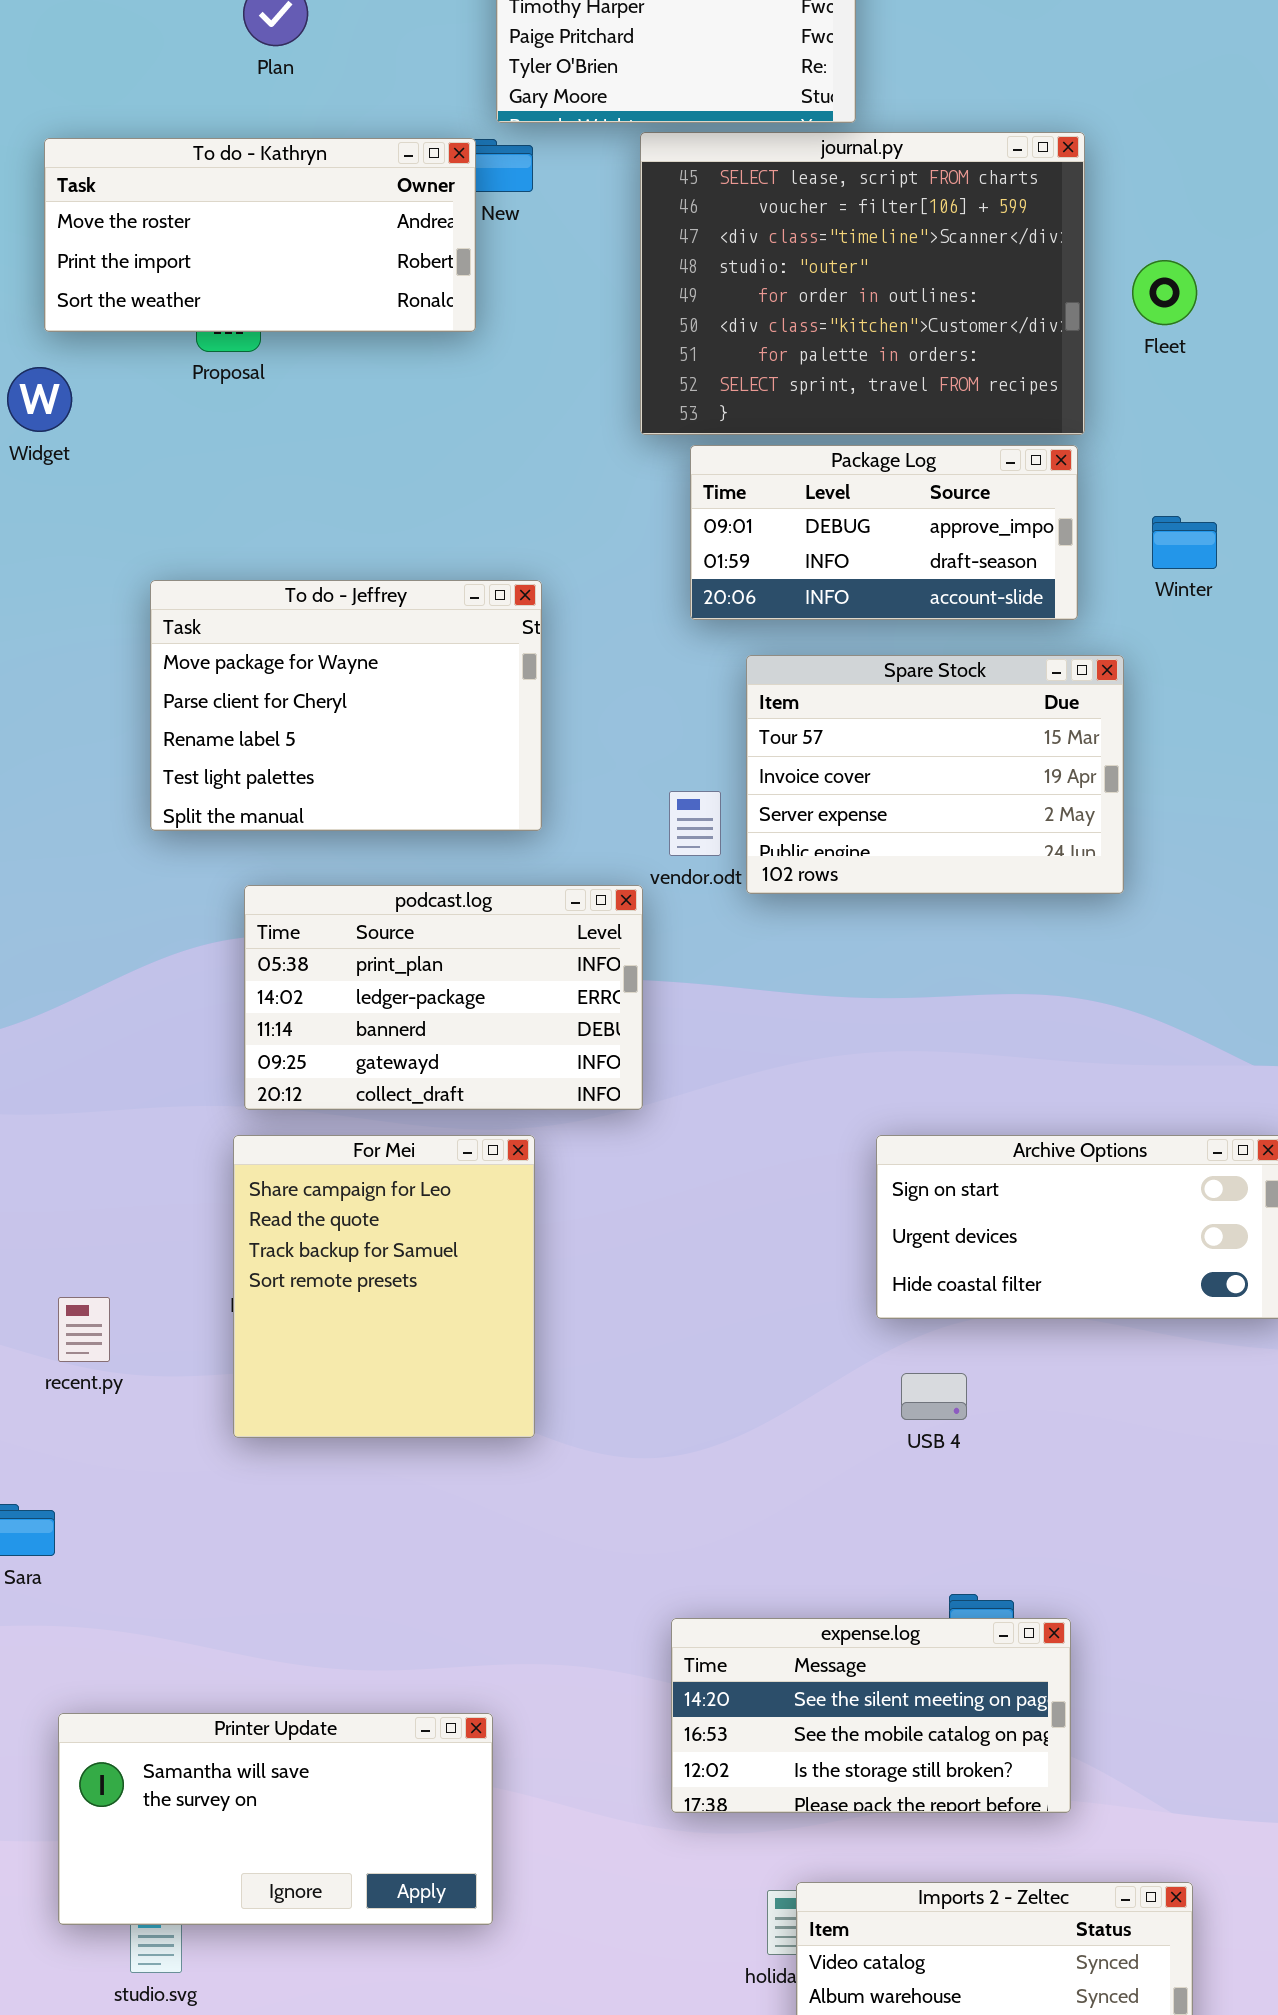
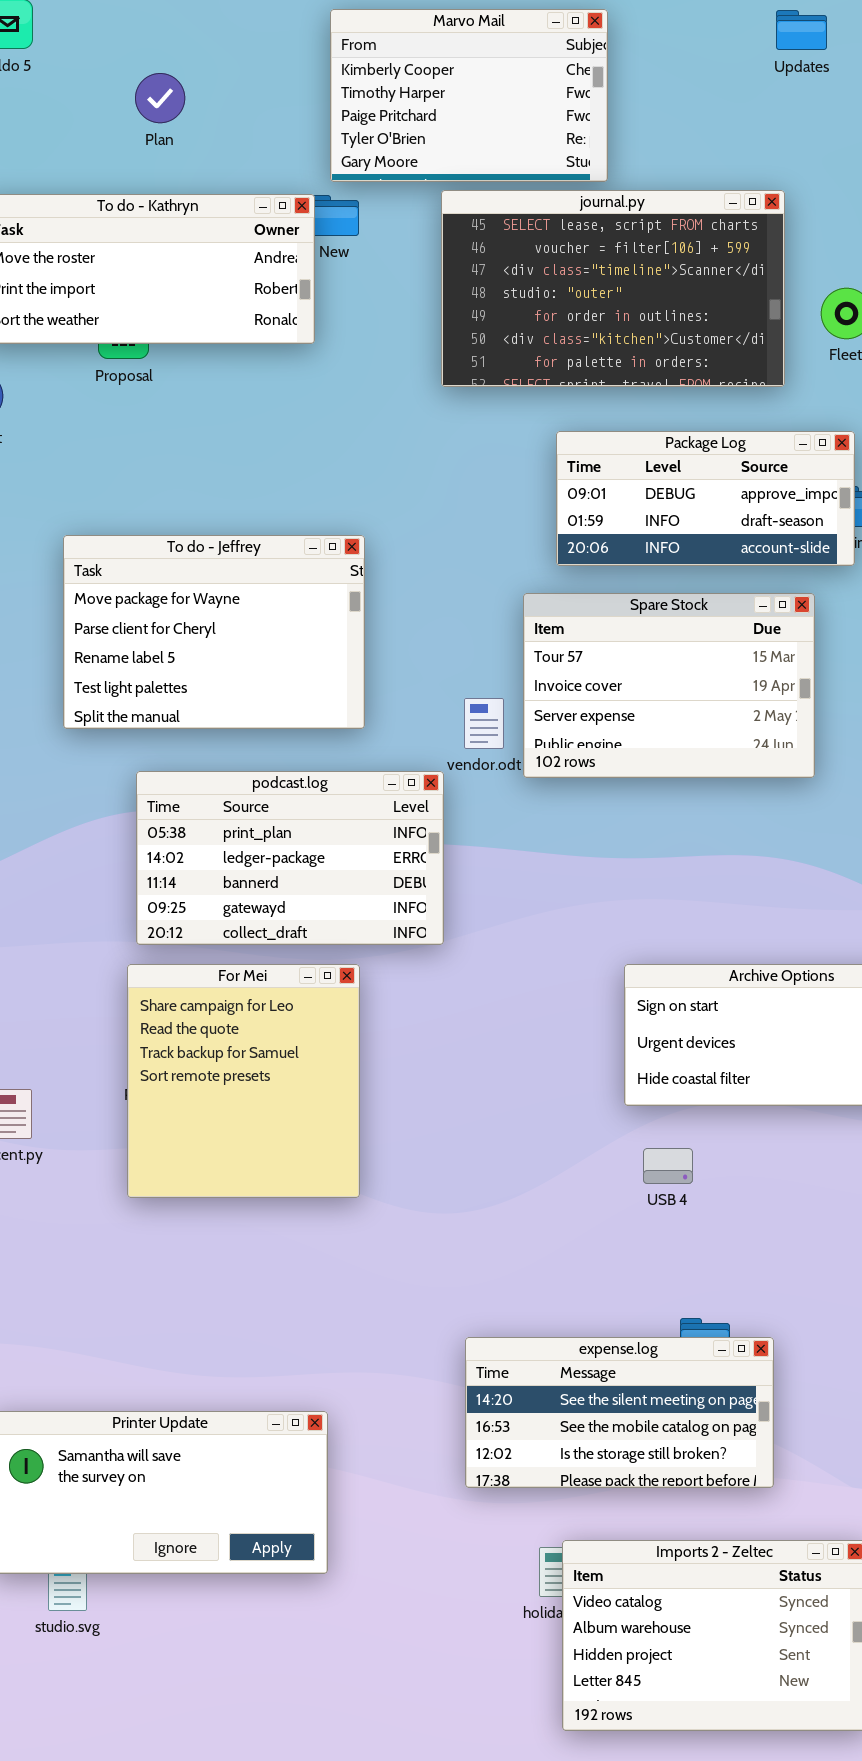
journal.py: [640,132,1085,435] -> [441,190,785,387], resized
Package Log: [690,445,1078,620] -> [556,431,855,566], moved

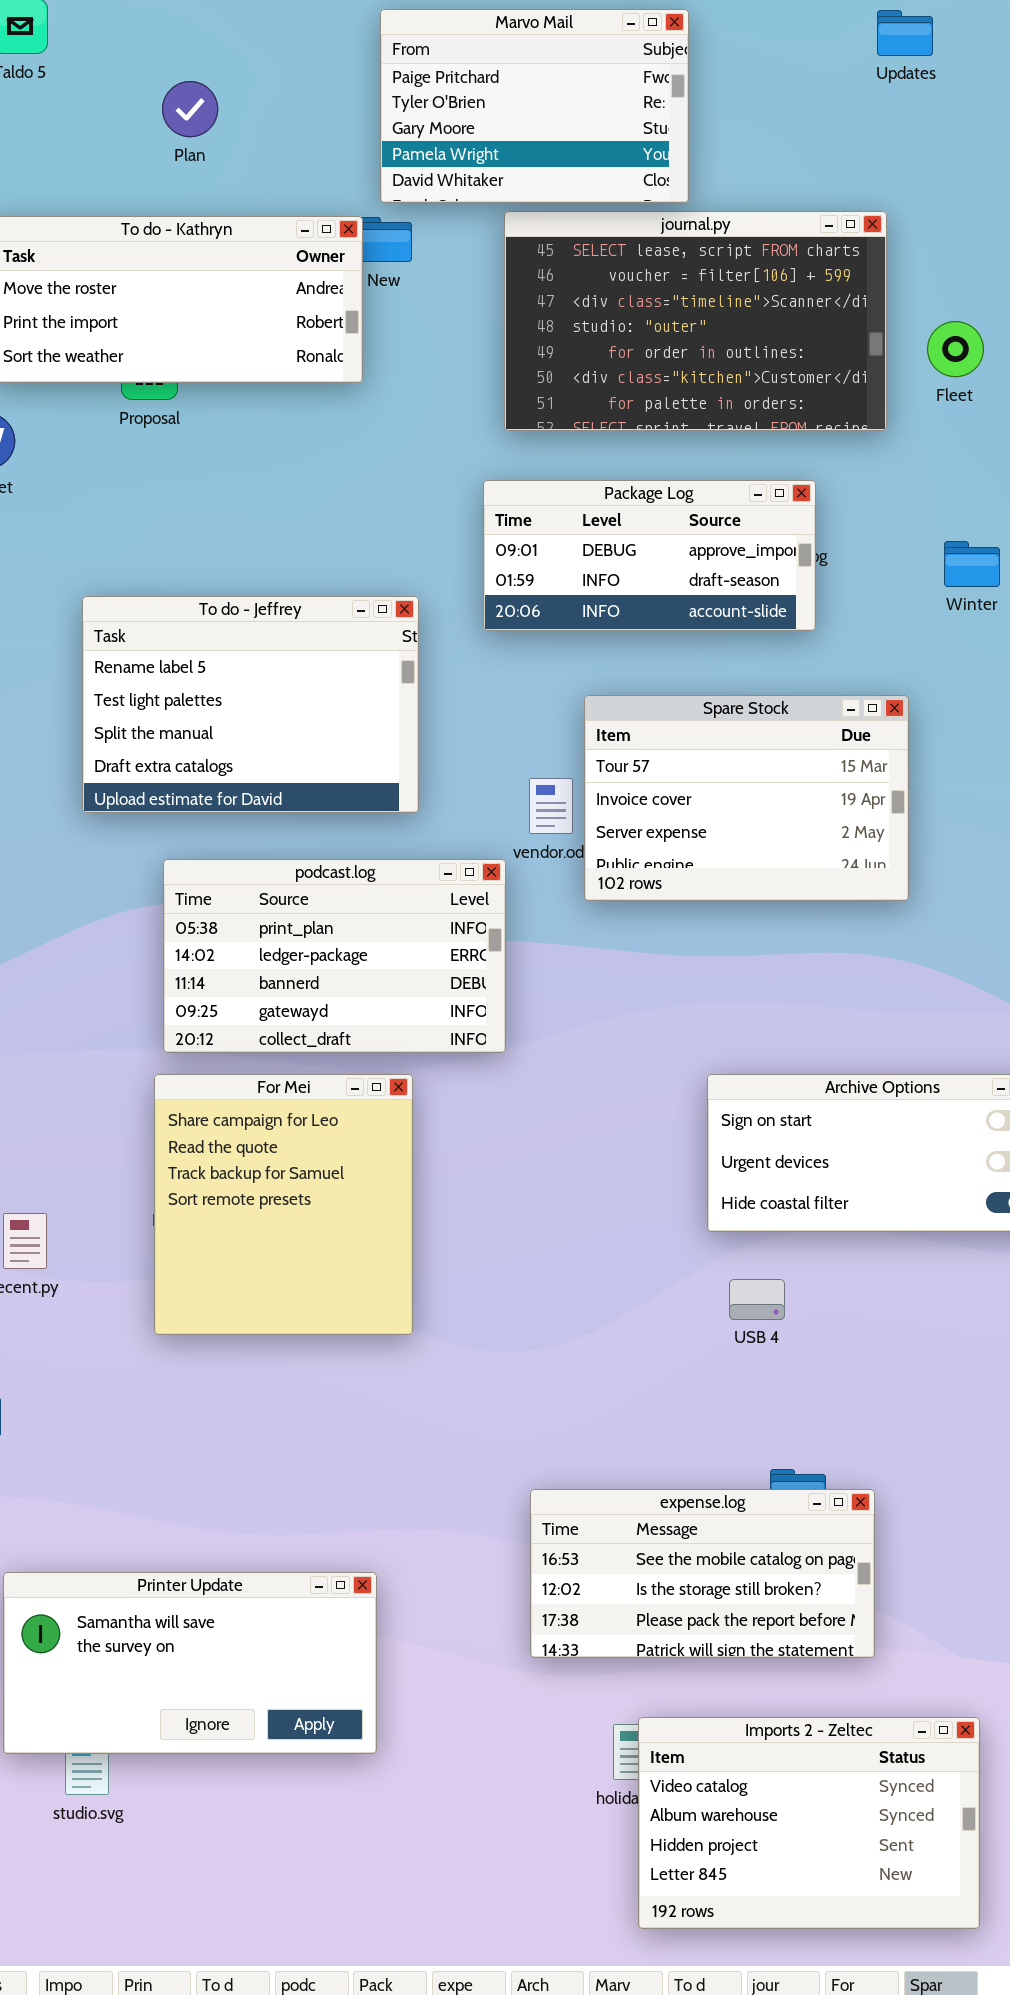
Marvo Mail: [330,9,608,182] -> [380,9,689,203], scrolled down 2 rows
Package Log: [556,431,855,566] -> [483,480,816,631], moved
To do - Jeffrey: [63,535,365,729] -> [82,596,419,813], scrolled down 2 rows
Spare Stock: [523,593,815,778] -> [584,695,909,901], moved
expense.log: [465,1337,774,1488] -> [530,1489,875,1658], scrolled down 1 row

